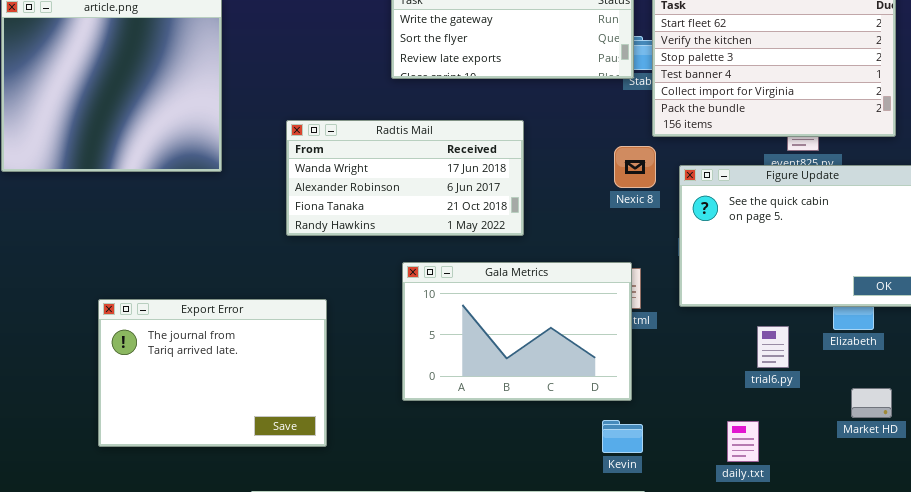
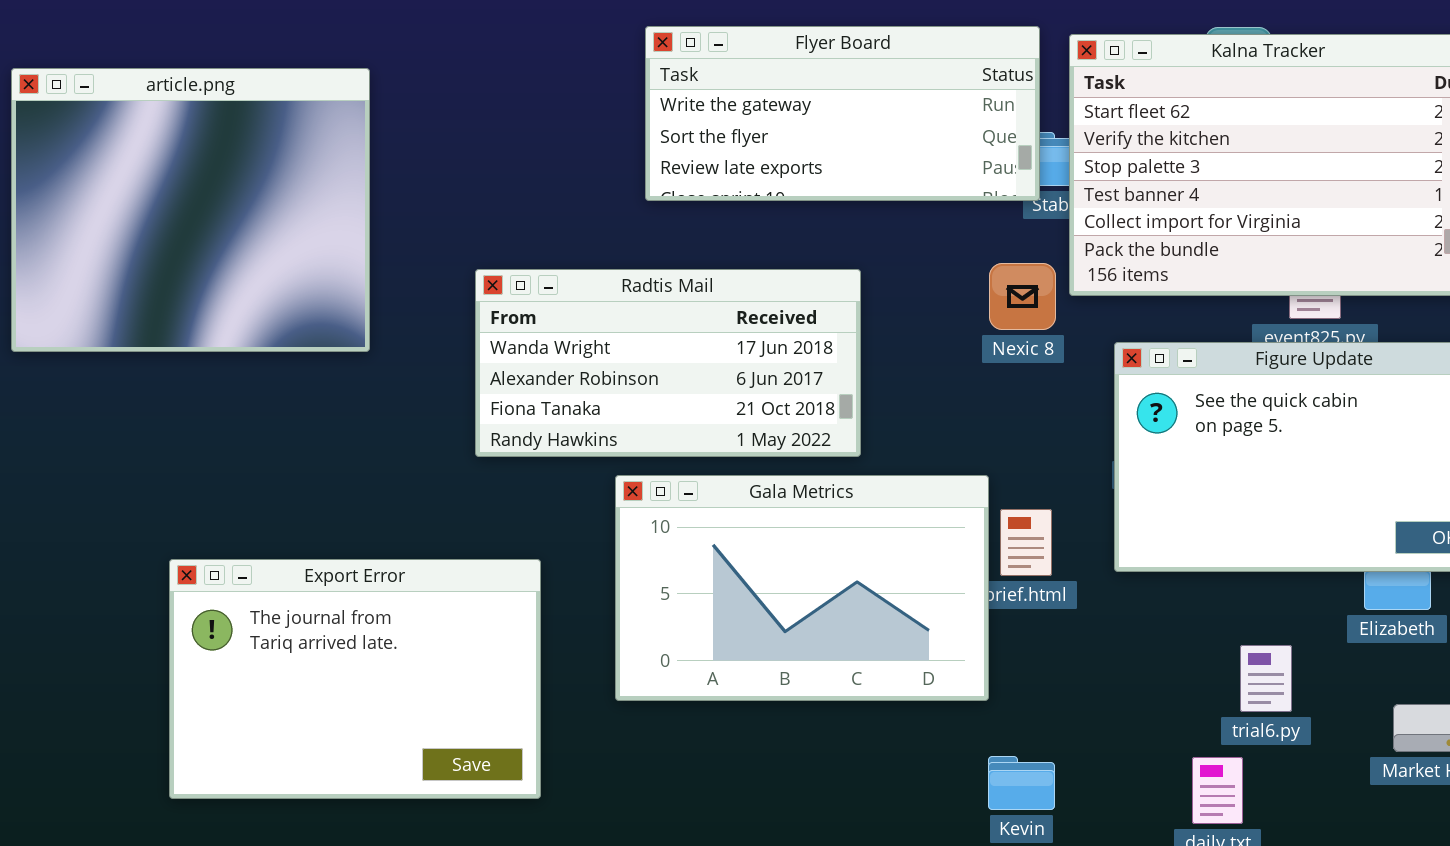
Nexic 8: [614,146,656,188] -> [989,263,1056,330], moved
Gala Metrics: [402,262,632,401] -> [615,475,989,701], moved
trial6.py: [757,326,789,368] -> [1240,645,1292,712], moved

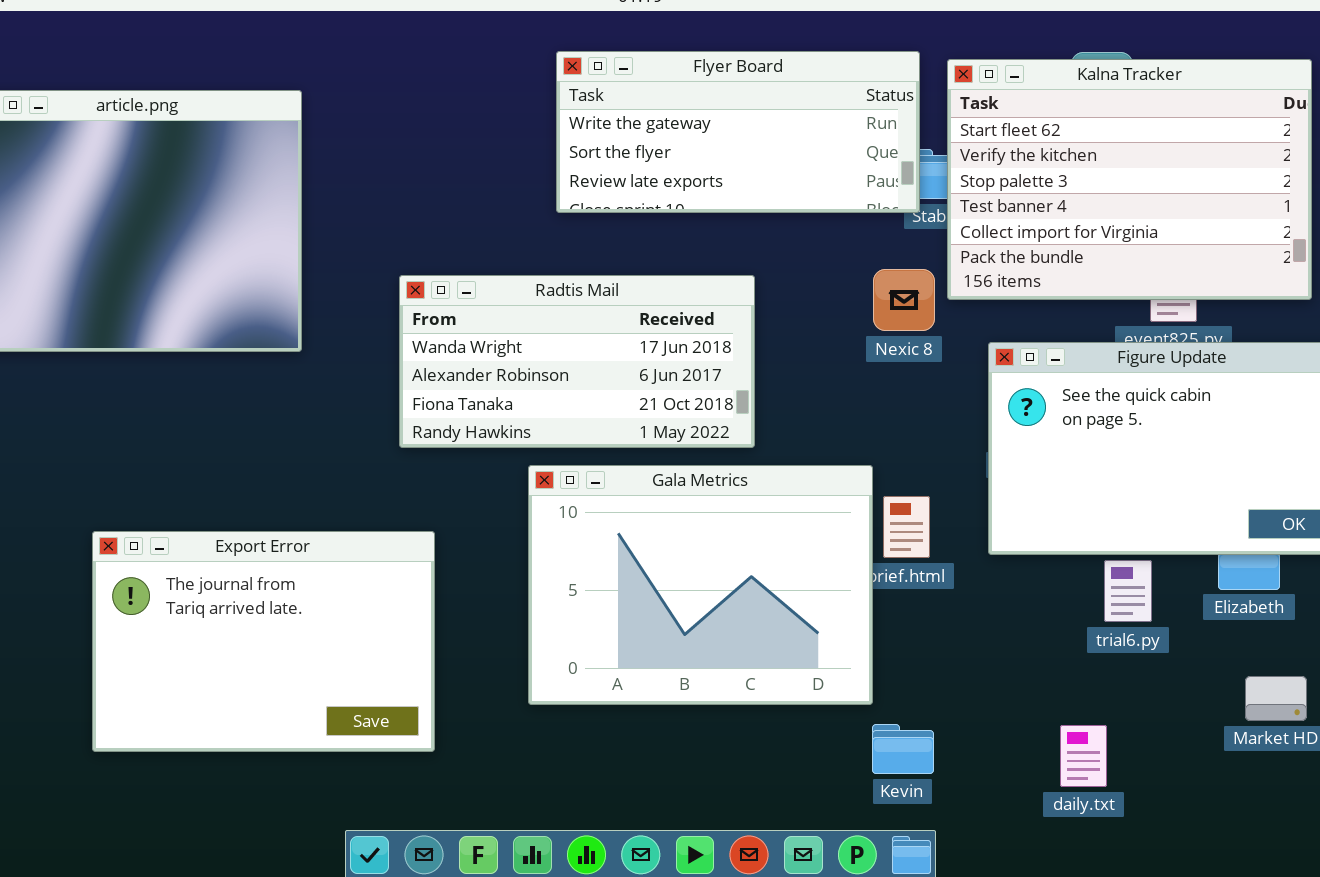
Gala Metrics: [615,475,989,701] -> [528,465,873,705], resized
Export Error: [169,559,541,799] -> [92,531,435,752], moved
trial6.py: [1240,645,1292,712] -> [1104,560,1152,622], moved

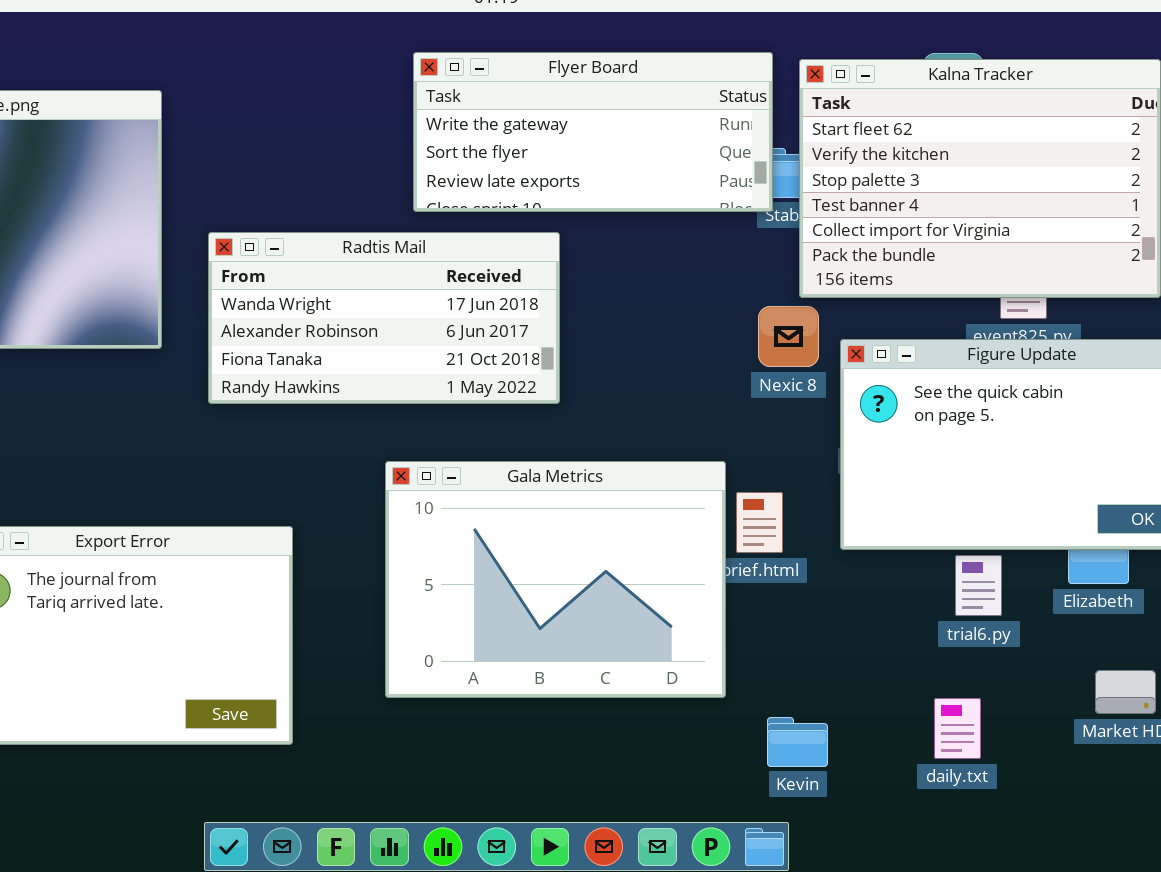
Nexic 8: [873,269,935,331] -> [758,306,819,367], moved
Radtis Mail: [399,275,755,448] -> [208,232,560,404], moved
Kevin: [872,724,934,774] -> [767,717,828,767], moved
daily.txt: [1060,725,1107,787] -> [934,698,981,759], moved

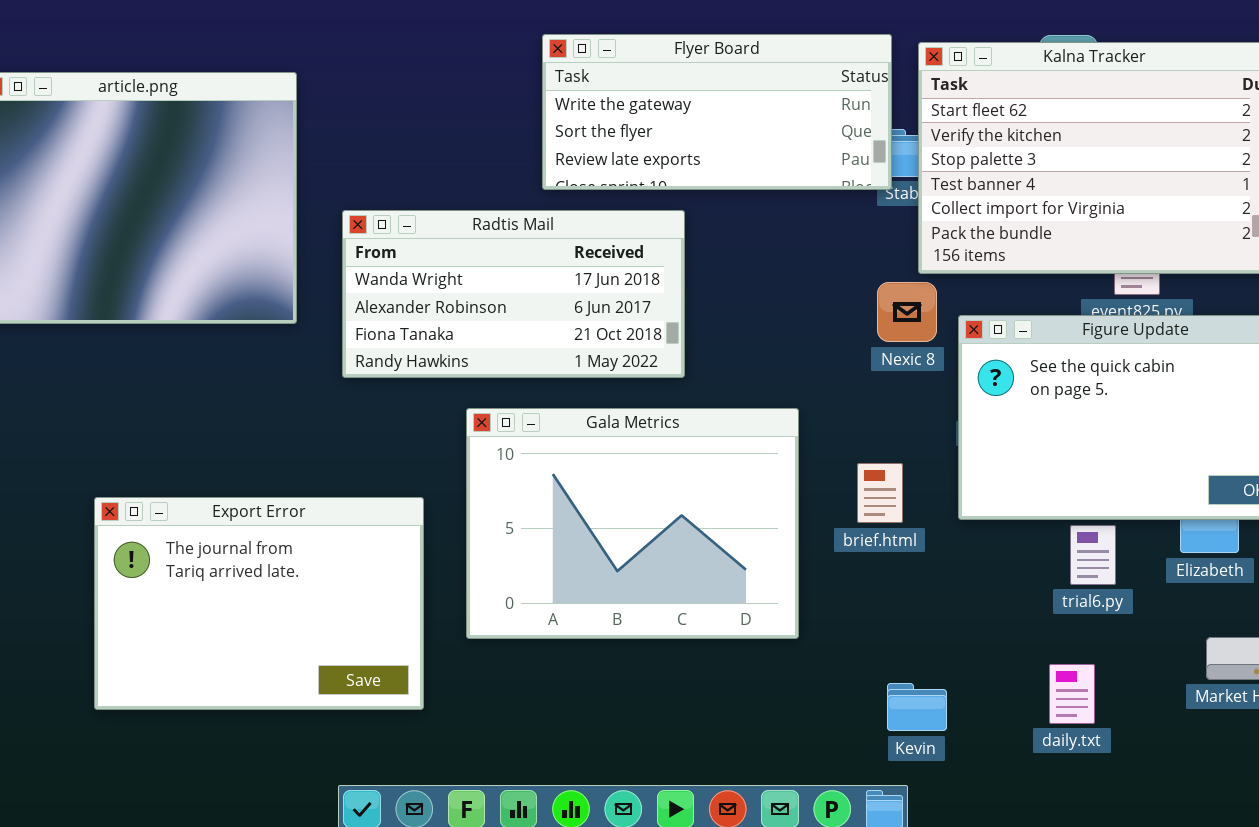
Gala Metrics: [385,461,726,698] -> [466,408,799,639], moved

